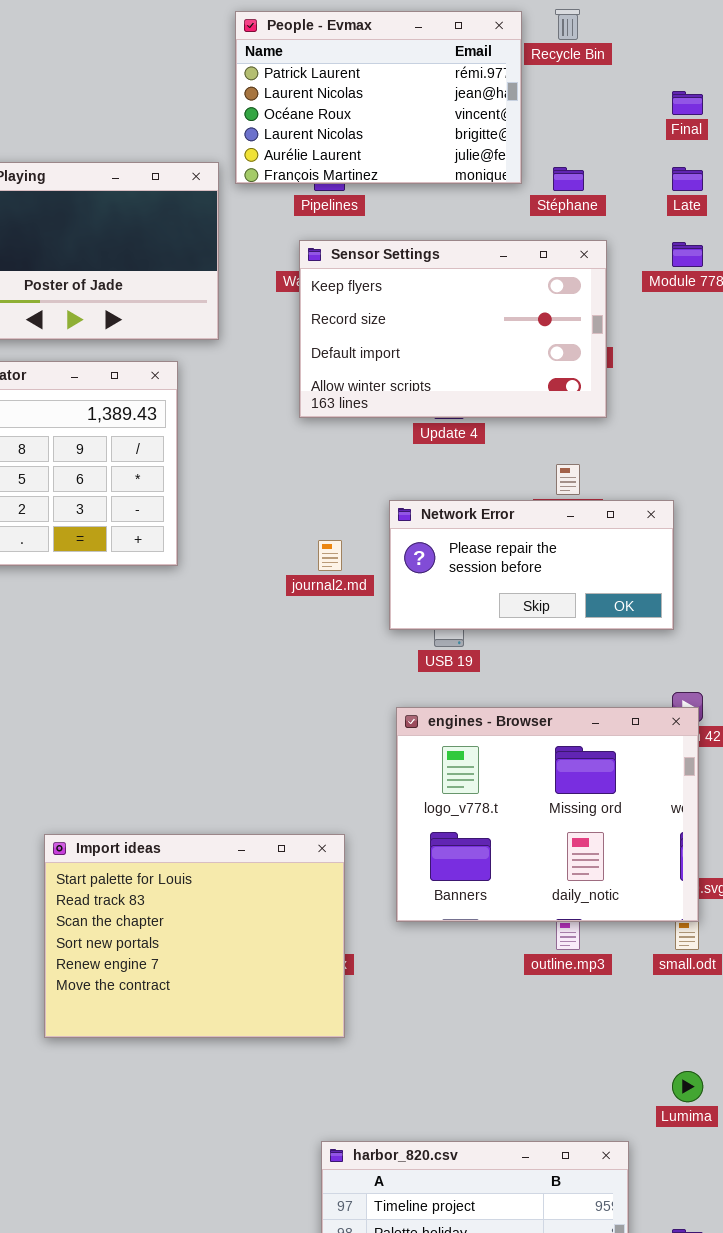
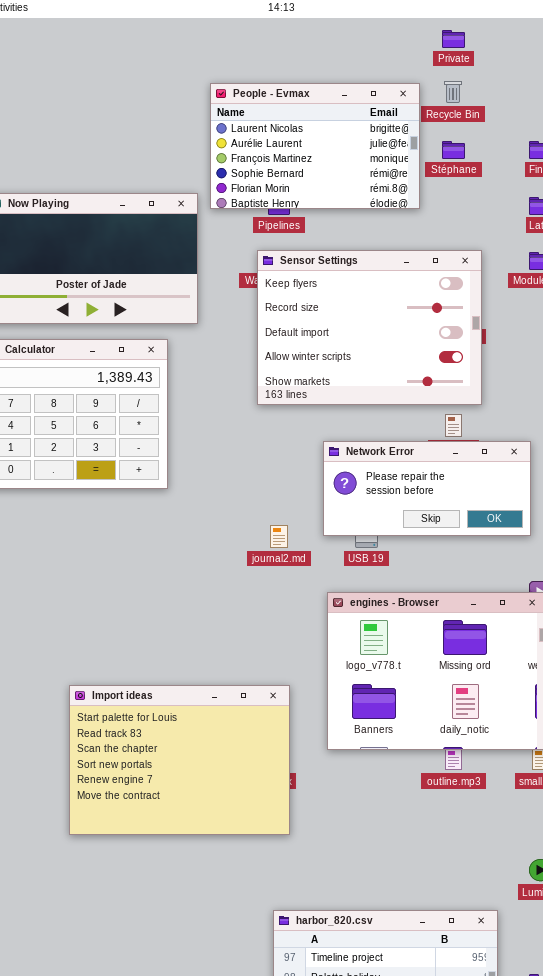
People - Evmax: [235,11,522,184] -> [210,83,420,209], scrolled down 3 rows
Stéphane: [553,167,584,191] -> [442,141,465,159], moved
Sensor Settings: [299,240,607,418] -> [257,250,482,405], resized
journal2.md: [318,540,342,571] -> [270,525,288,548], moved

